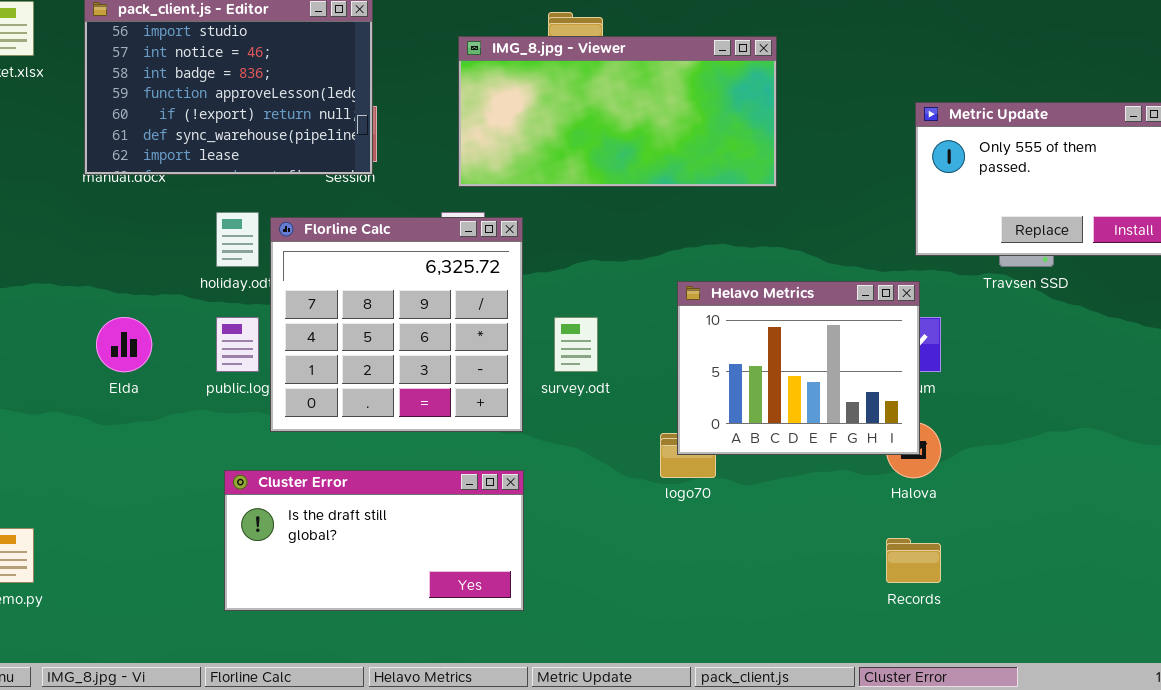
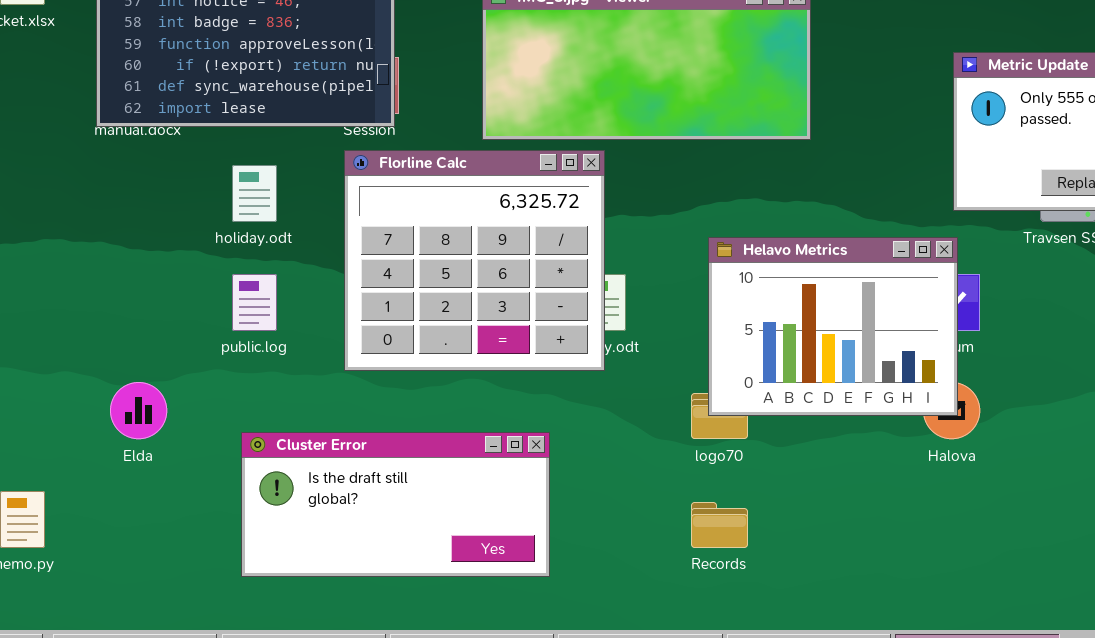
Florline Calc: [270,217,523,432] -> [344,150,605,371], moved
Elda: [96,317,152,372] -> [110,382,167,439], moved
Records: [886,538,941,583] -> [691,502,748,548], moved

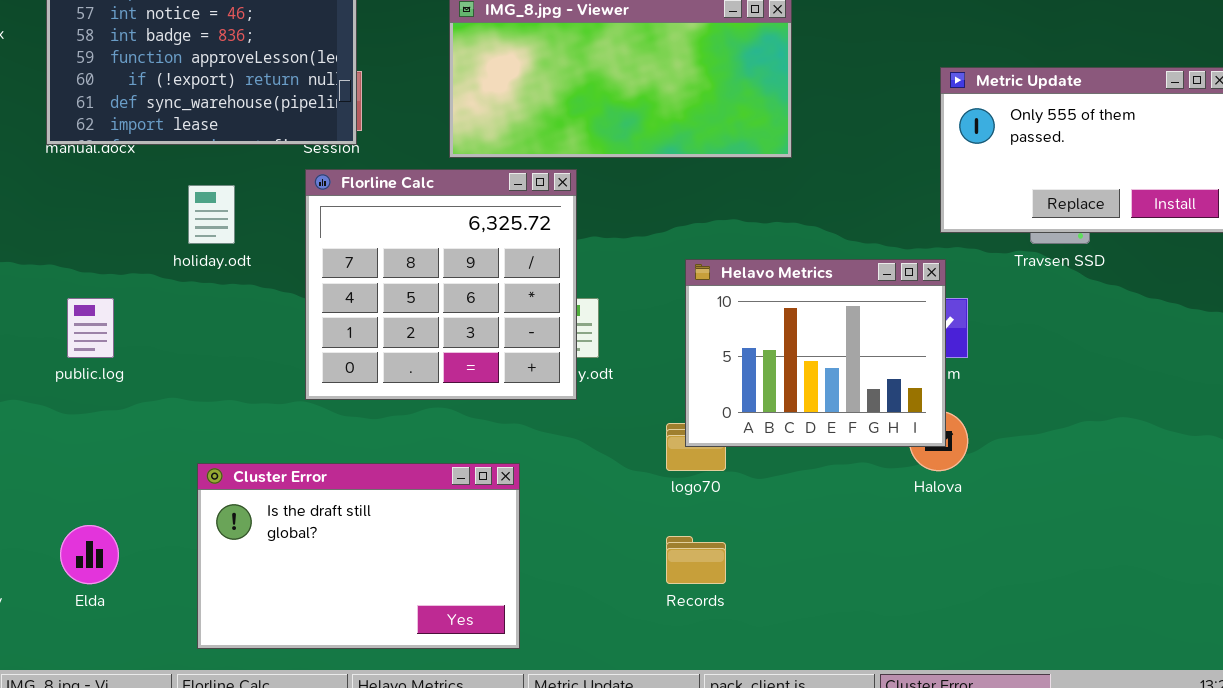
public.log: [232,274,277,331] -> [67,298,114,358], moved
Elda: [110,382,167,439] -> [60,525,119,584], moved
Cluster Error: [241,432,550,577] -> [197,463,520,649], resized

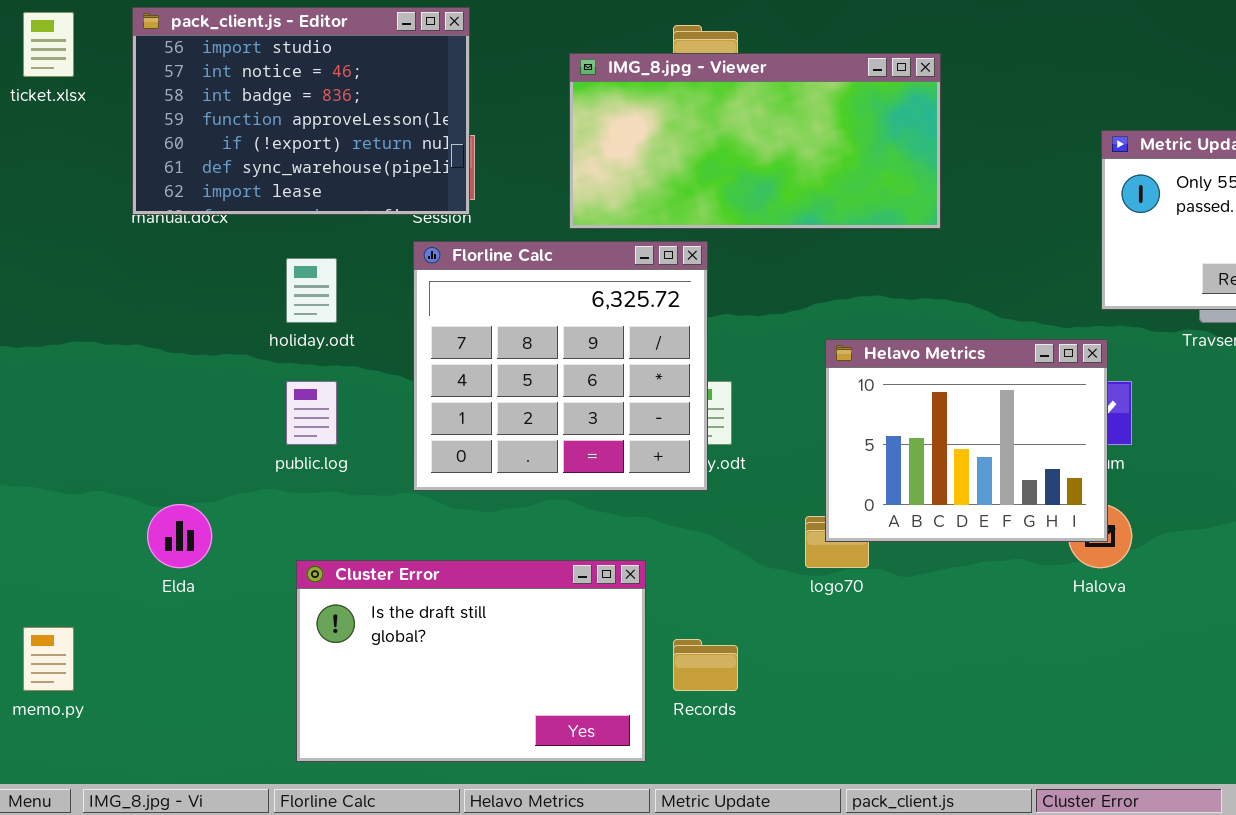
public.log: [67,298,114,358] -> [286,381,337,445], moved
Elda: [60,525,119,584] -> [147,504,212,568], moved
Records: [666,536,726,584] -> [673,639,738,691], moved

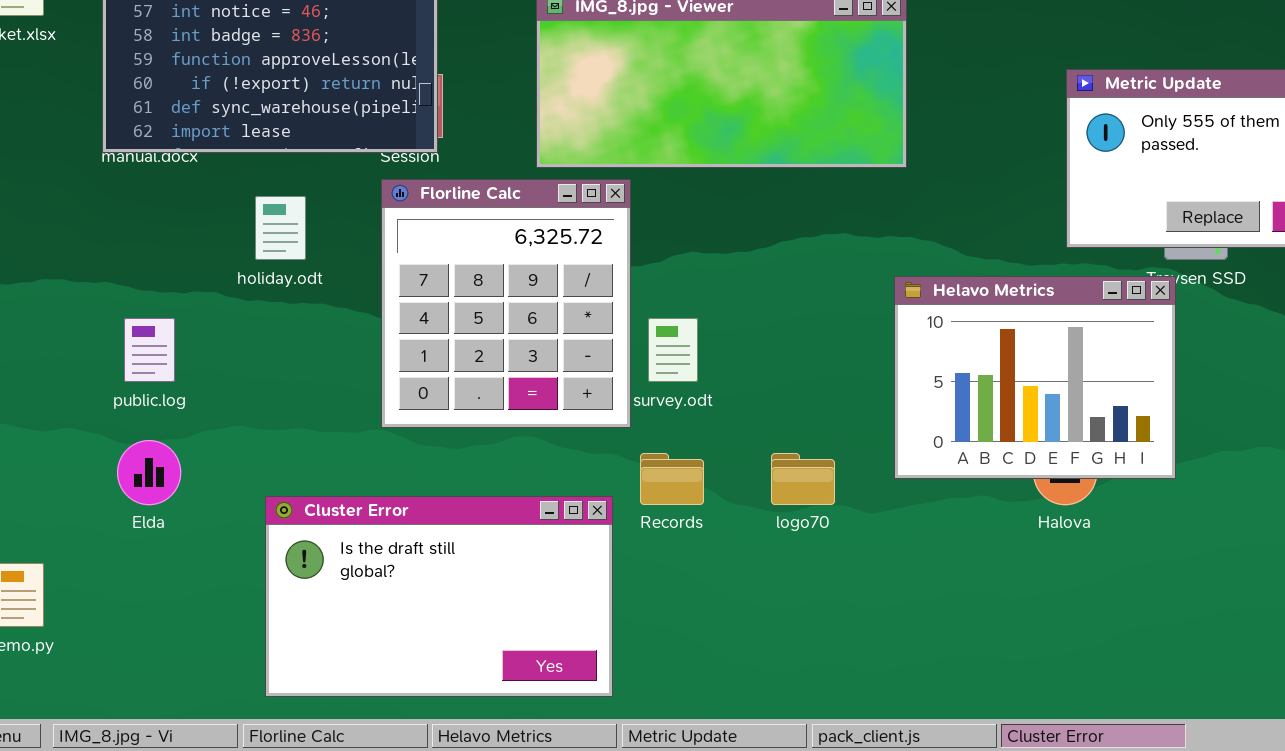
Florline Calc: [413,241,708,491] -> [381,179,631,428], resized
Helavo Metrics: [825,339,1108,542] -> [894,276,1176,479], moved
public.log: [286,381,337,445] -> [124,318,175,382], moved
Records: [673,639,738,691] -> [640,453,704,505], moved

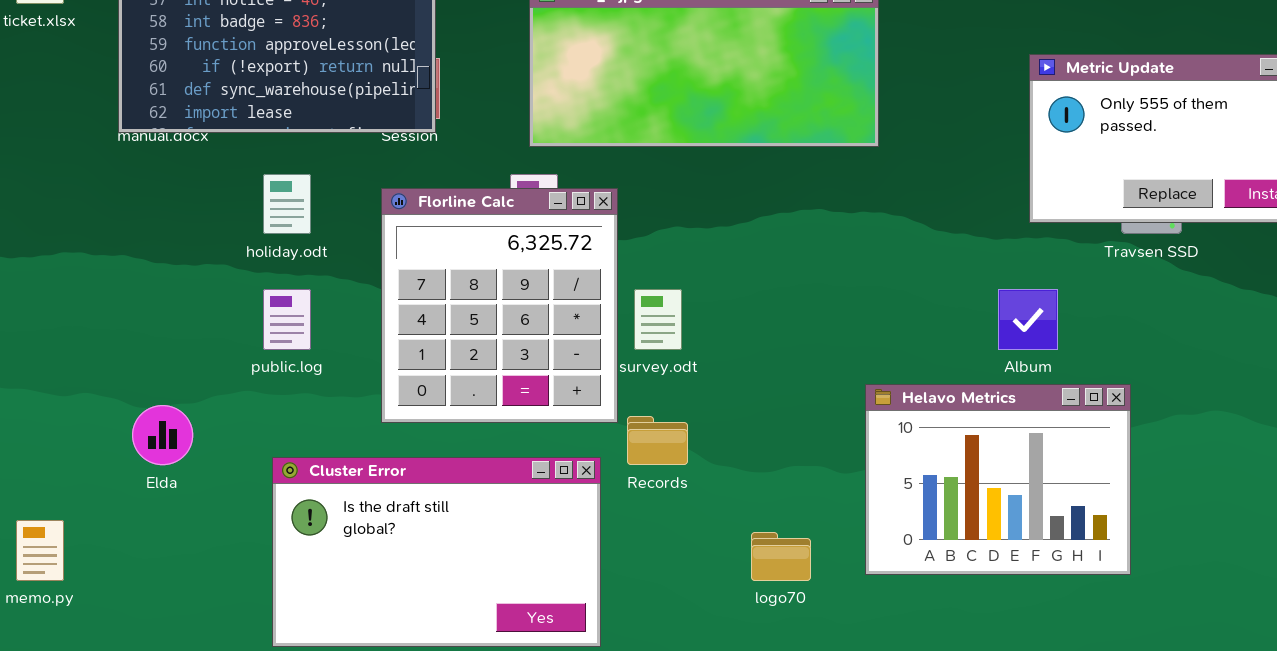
Florline Calc: [381,179,631,428] -> [381,188,618,423], moved
Helavo Metrics: [894,276,1176,479] -> [865,384,1131,575], moved
public.log: [124,318,175,382] -> [263,289,311,350], moved
logo70: [771,453,835,505] -> [751,532,811,581], moved

